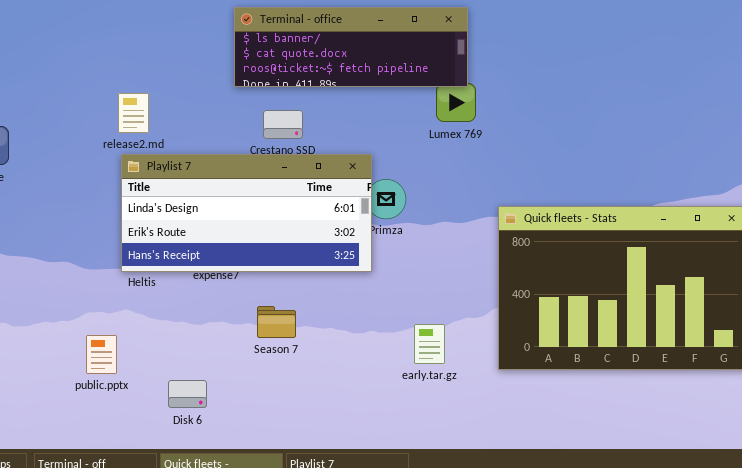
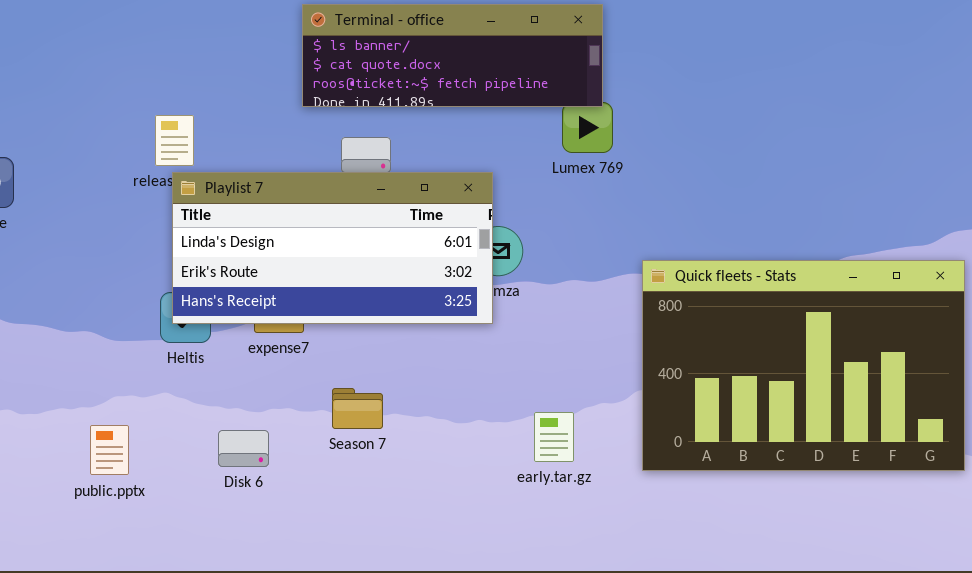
Playlist 7: [121,154,372,272] -> [172,172,493,324], moved
public.pptx: [86,335,117,374] -> [90,425,129,475], moved
Disk 6: [168,380,207,408] -> [218,430,269,467], moved

